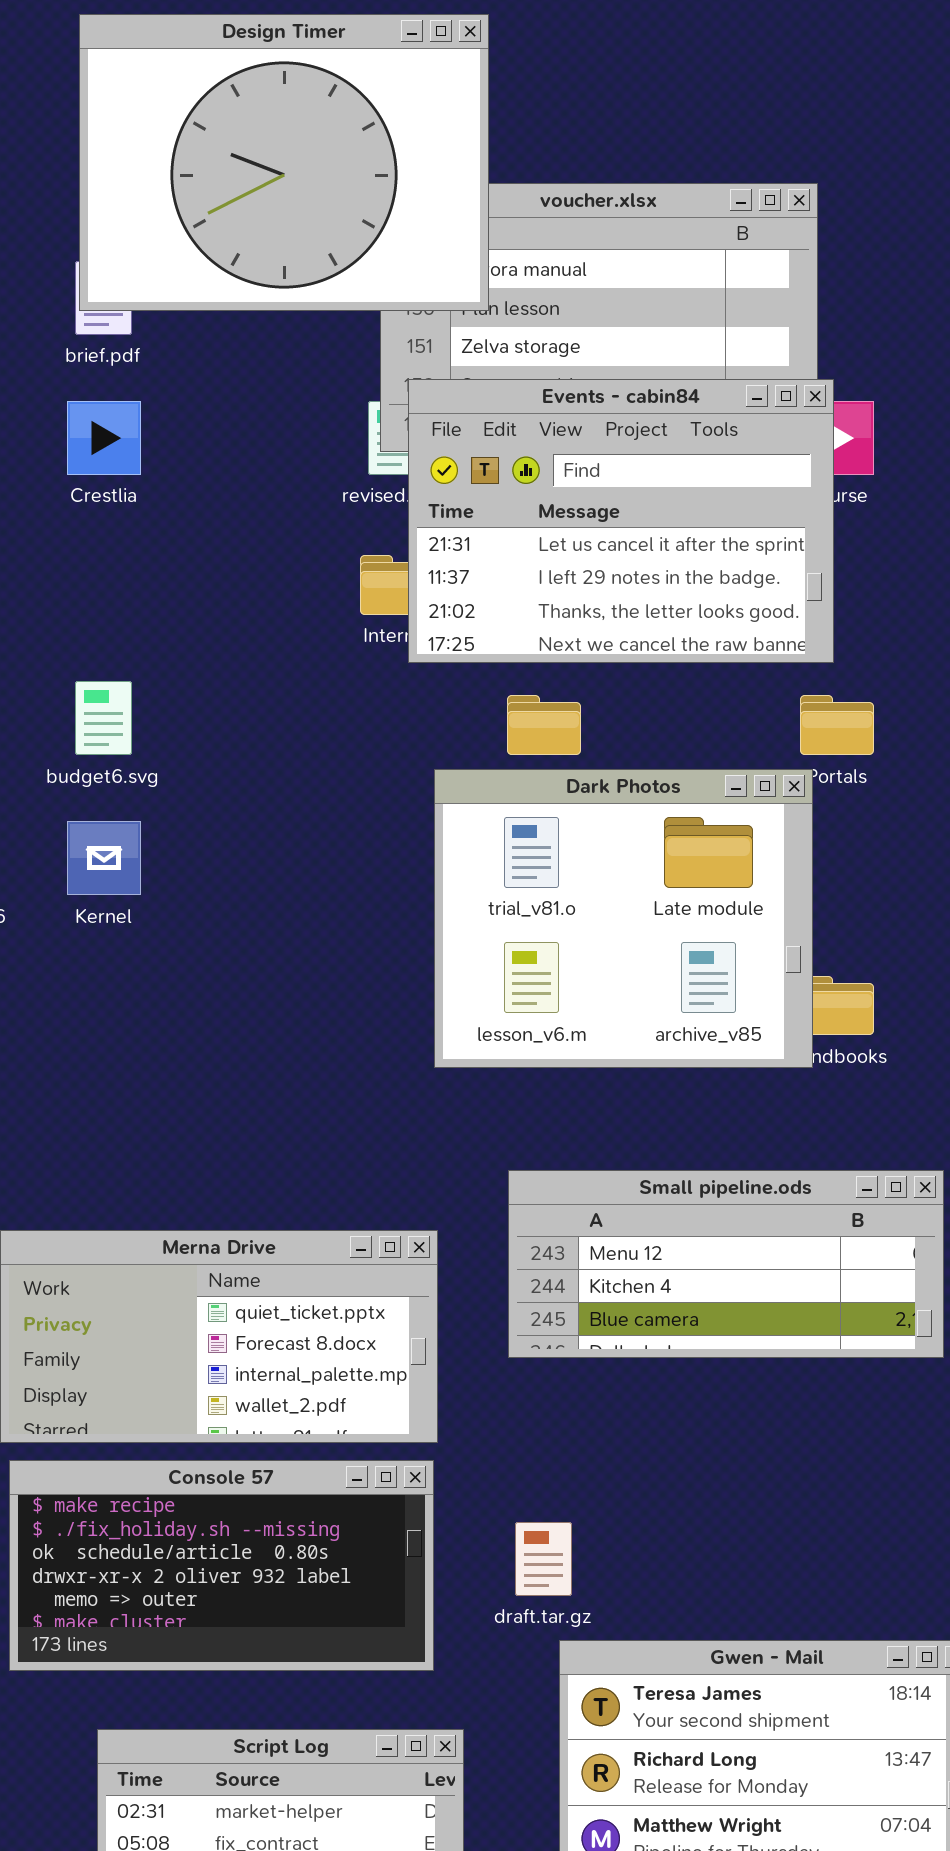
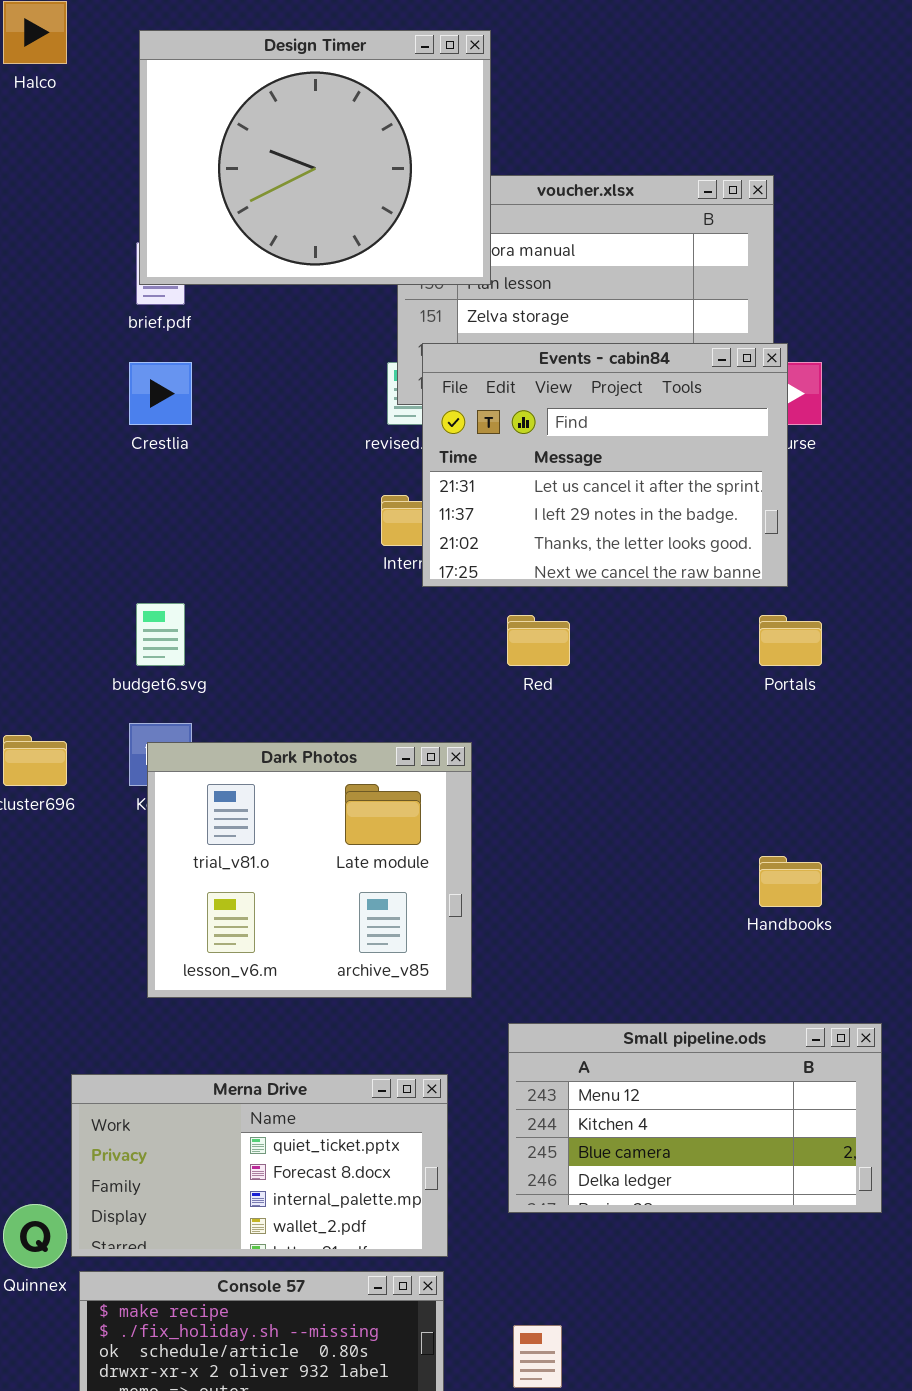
Dark Photos: [434,769,813,1068] -> [147,742,472,998], moved
Small pipeline.ods: [508,1170,944,1358] -> [508,1023,882,1213], resized

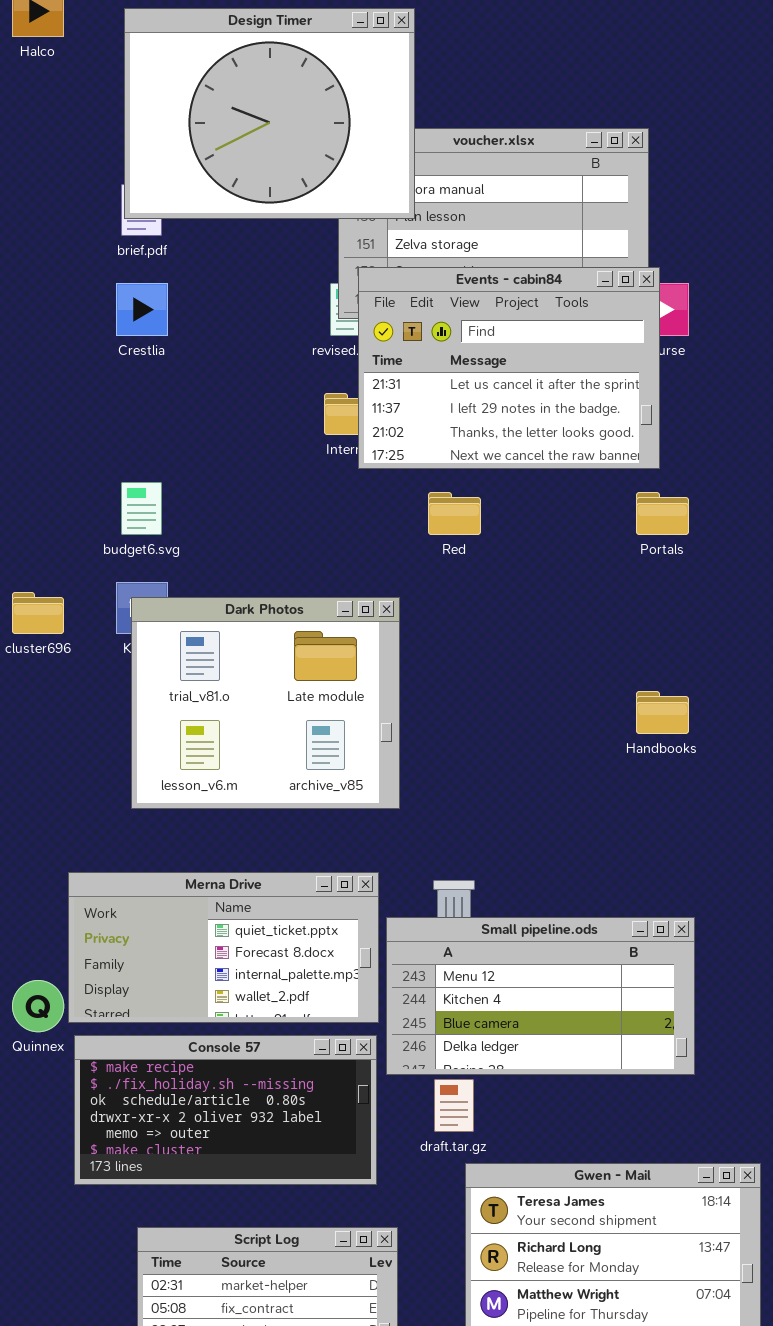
Small pipeline.ods: [508,1023,882,1213] -> [386,917,695,1075], moved

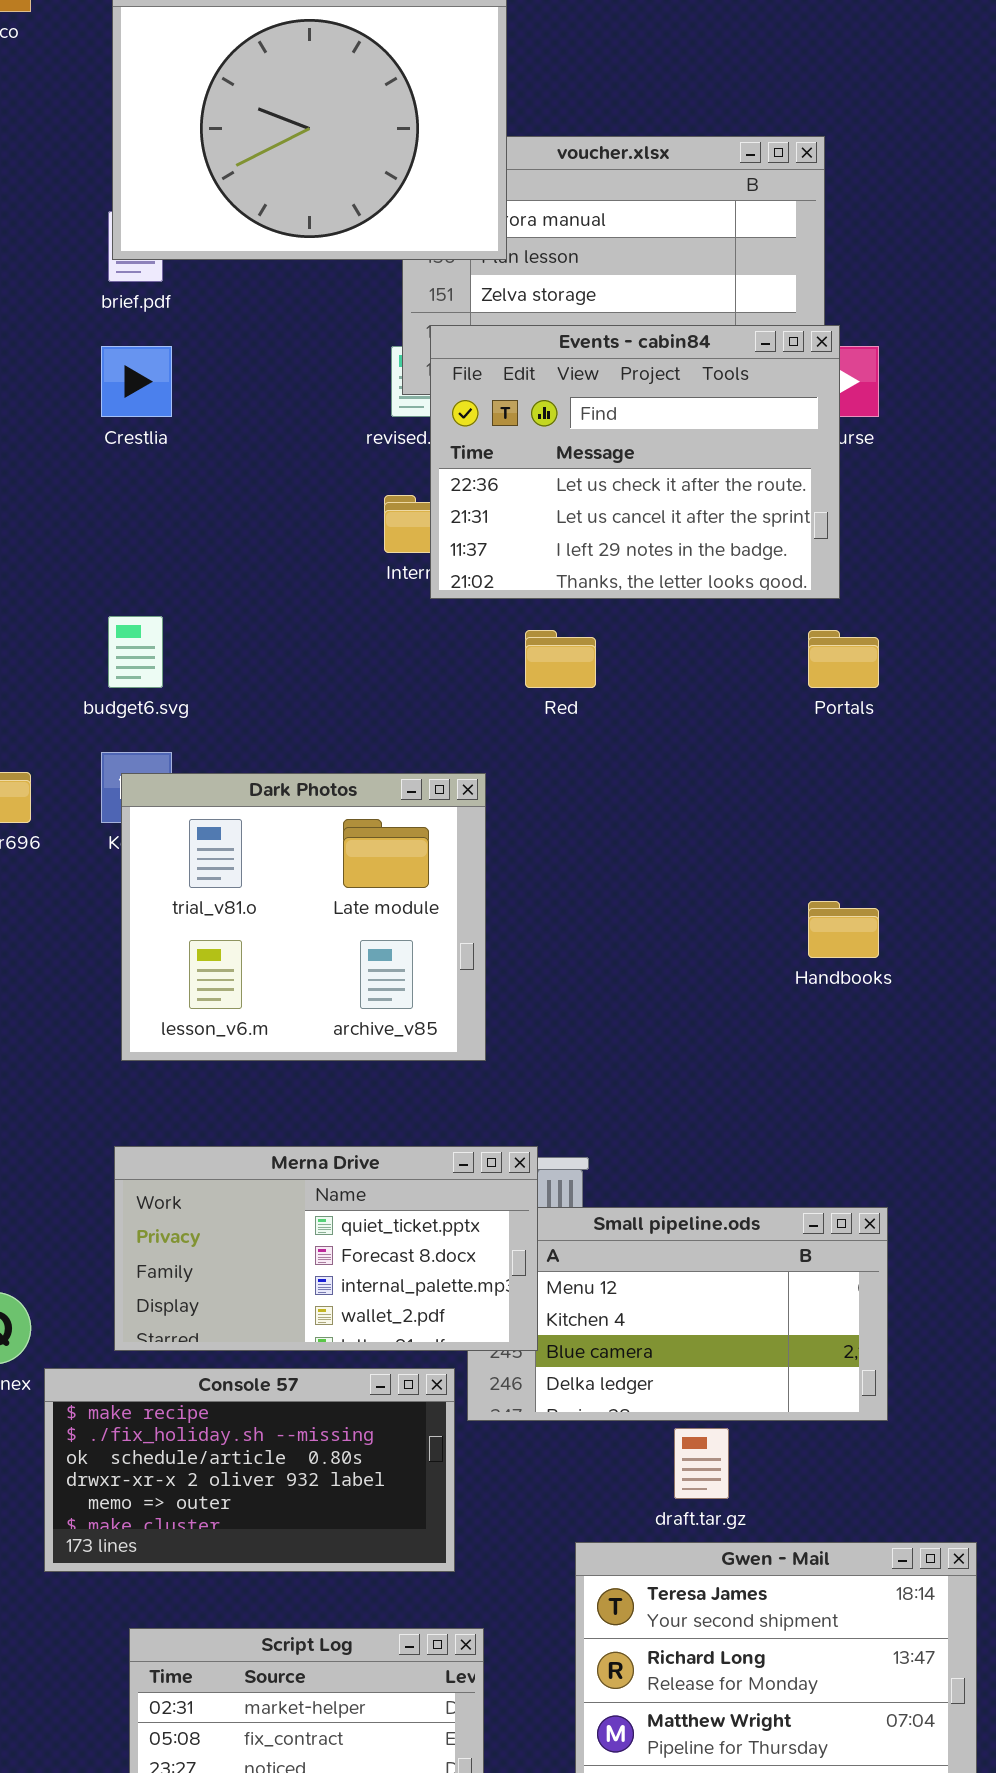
Events - cabin84: [358,267,660,469] -> [430,325,840,599], scrolled up 1 row
Merna Drive: [68,872,379,1023] -> [114,1146,538,1351], moved
draft.tar.gz: [434,1079,474,1132] -> [674,1428,729,1499], moved

